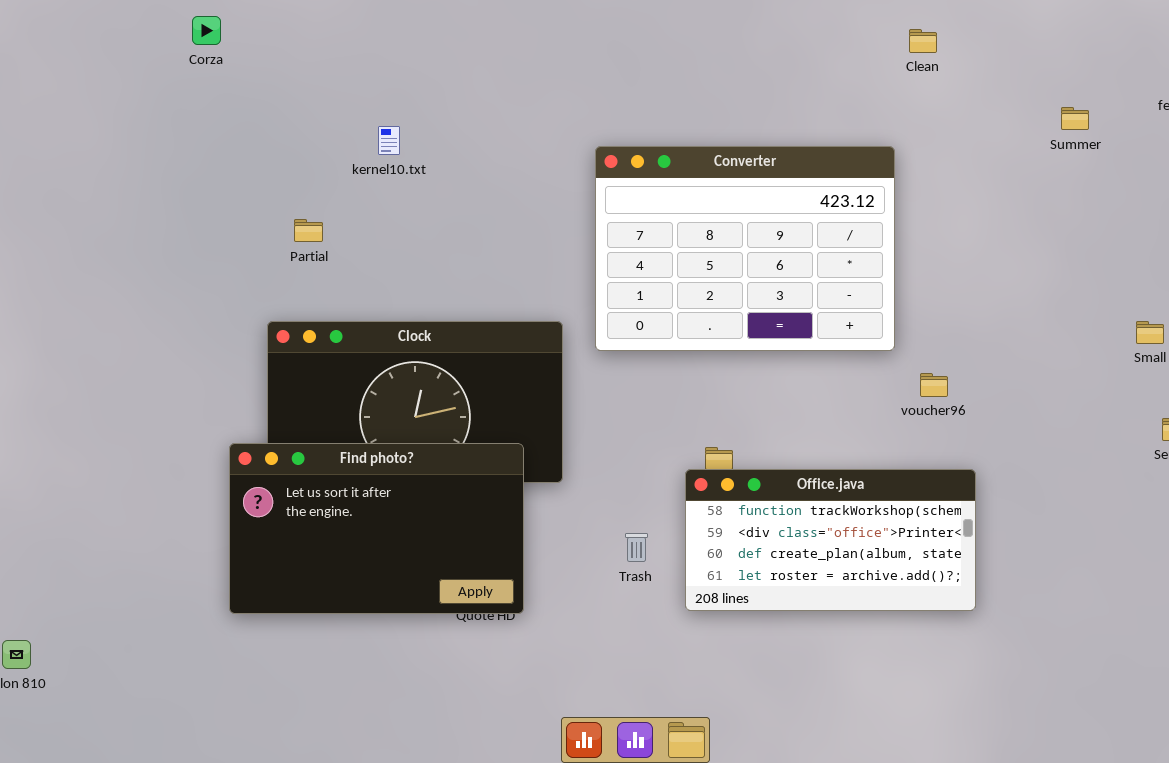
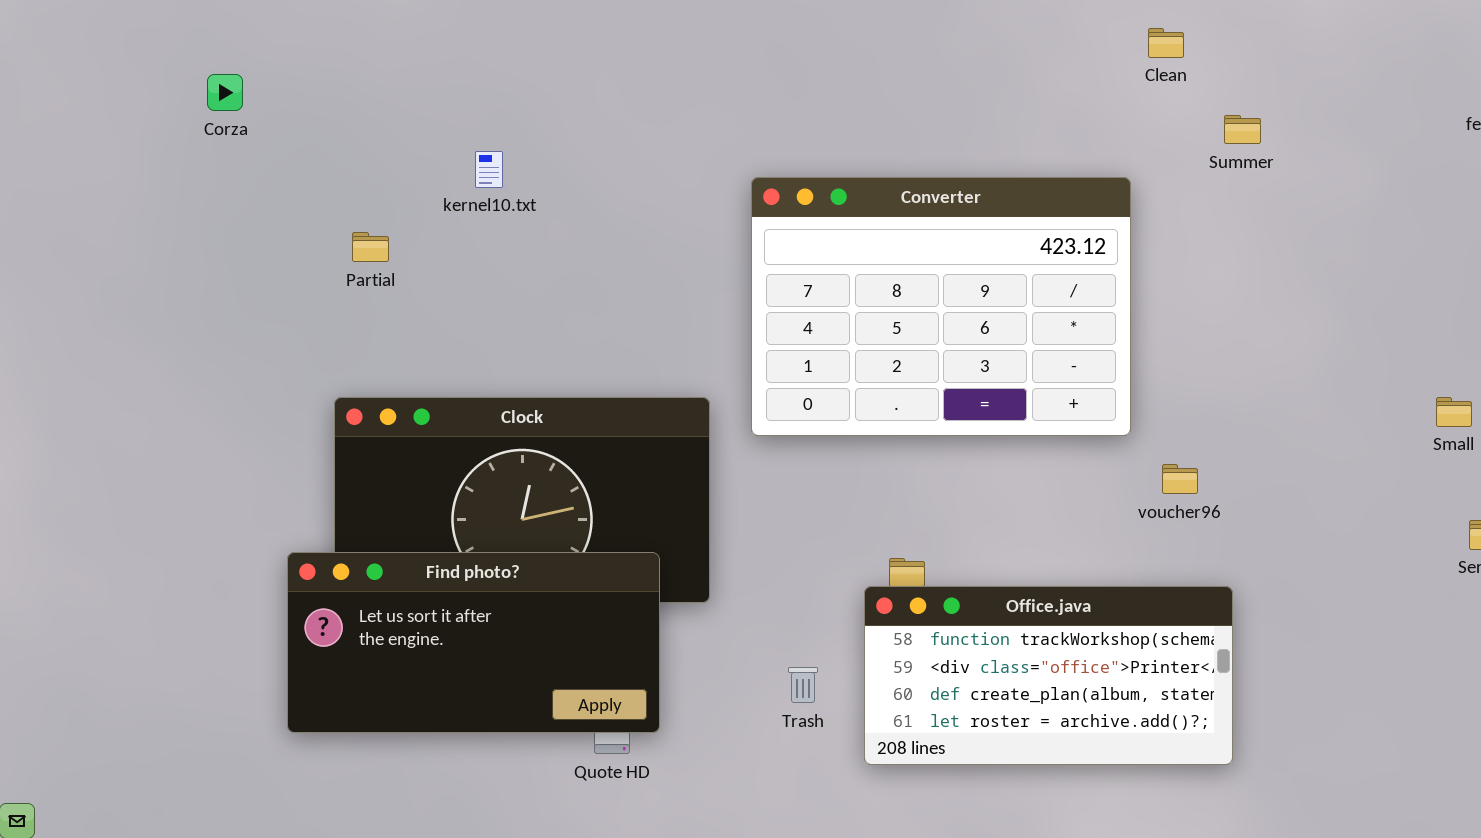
Corza: [192,16,221,45] -> [207,74,243,111], moved
Summer: [1061,107,1089,130] -> [1224,115,1261,144], moved
Partial: [294,219,323,242] -> [352,232,389,262], moved
Find photo?: [229,443,524,614] -> [287,552,660,733], resized

